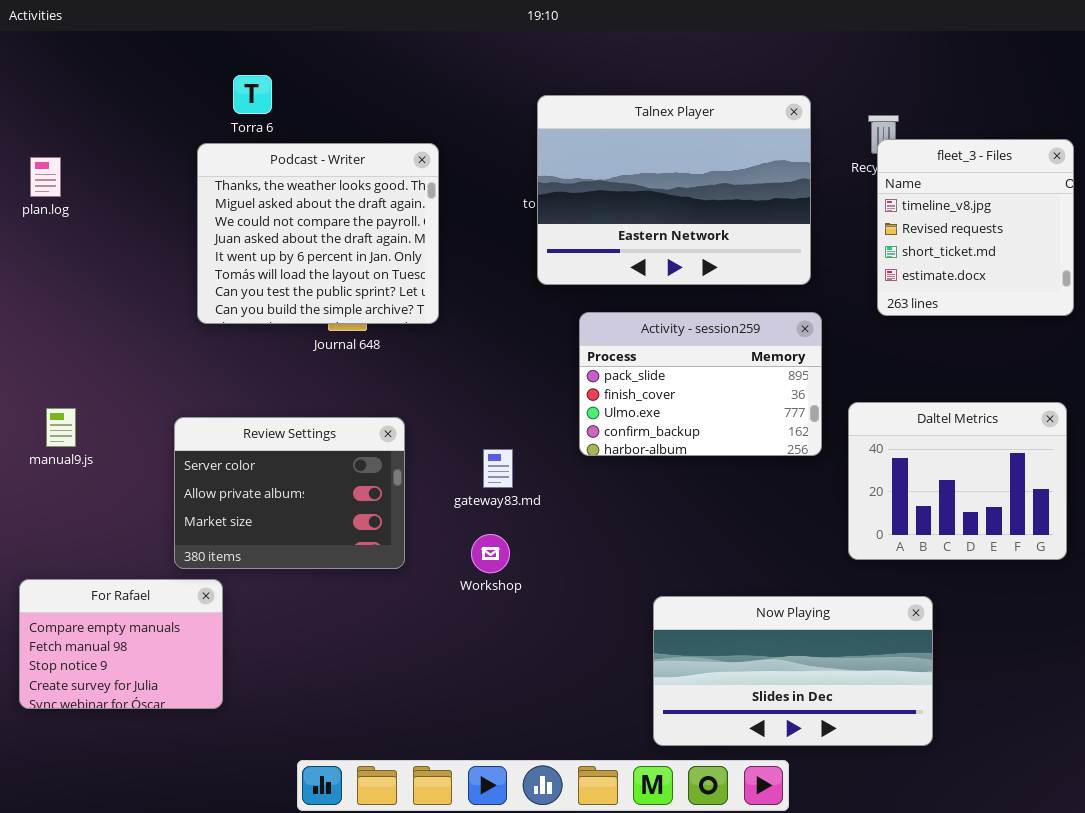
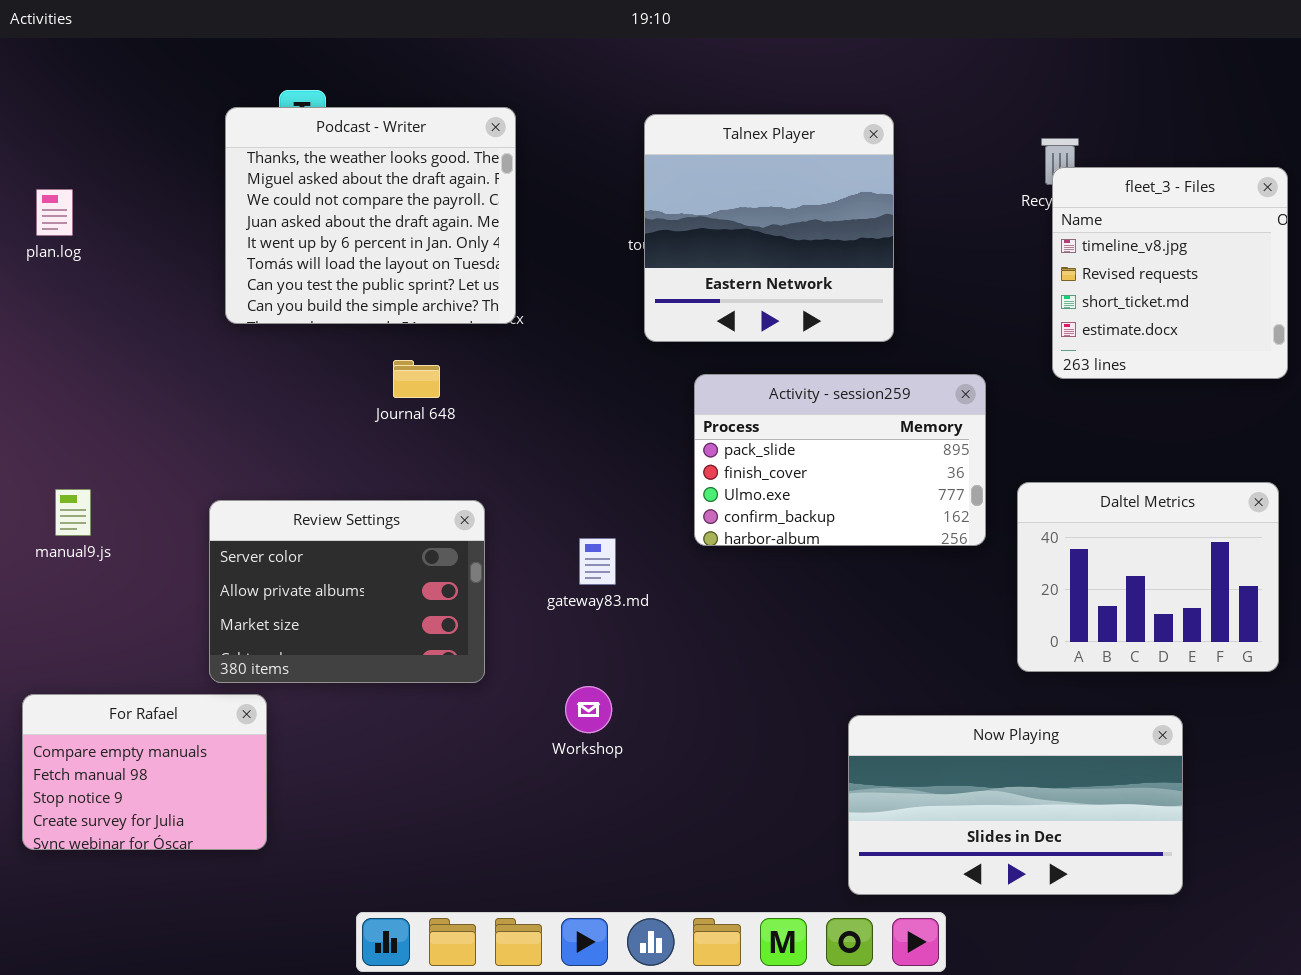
Talnex Player: [537,95,811,285] -> [644,114,894,342], resized
Podcast - Writer: [197,143,439,324] -> [225,107,516,324], moved
Workshop: [471,534,510,573] -> [565,686,612,733], moved
Now Playing: [653,596,933,746] -> [848,715,1183,895], moved

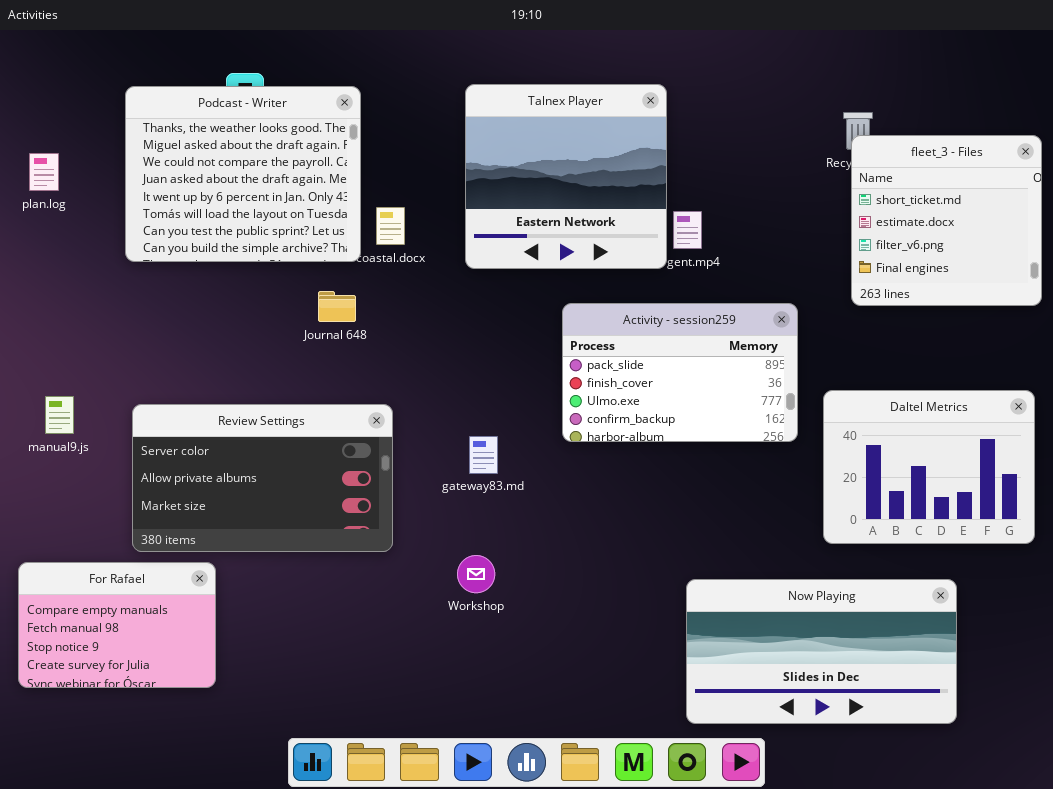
Podcast - Writer: [225,107,516,324] -> [125,86,361,262], moved
Talnex Player: [644,114,894,342] -> [465,84,667,269], moved
fleet_3 - Files: [1052,167,1288,379] -> [851,135,1042,306], scrolled down 2 rows
Review Settings: [209,500,485,683] -> [132,404,393,552], resized

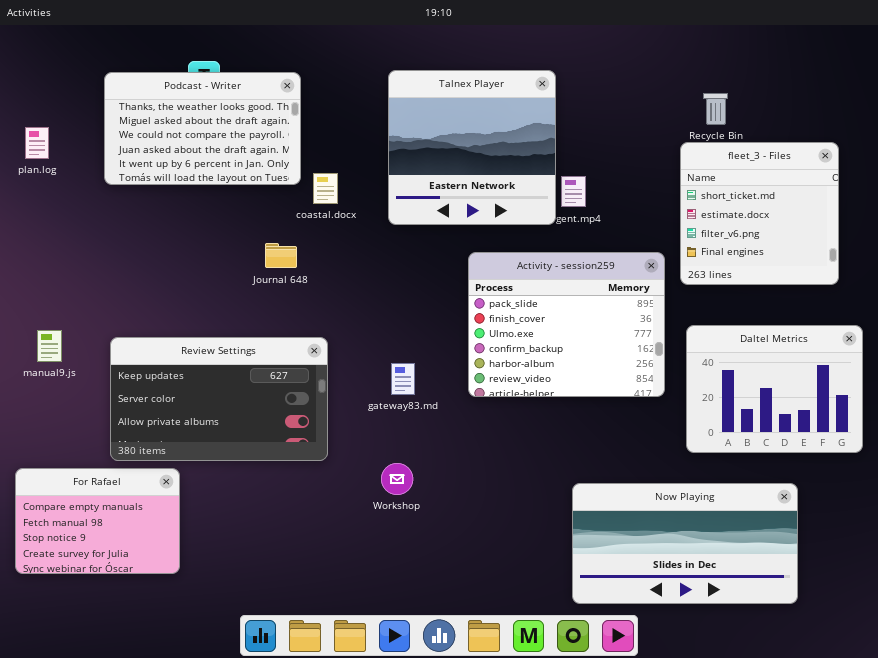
Podcast - Writer: [125,86,361,262] -> [104,72,301,185], resized
fleet_3 - Files: [851,135,1042,306] -> [680,142,839,285], moved
Activity - session259: [562,303,798,442] -> [468,252,665,397], resized
Review Settings: [132,404,393,552] -> [110,337,328,461], scrolled up 1 row

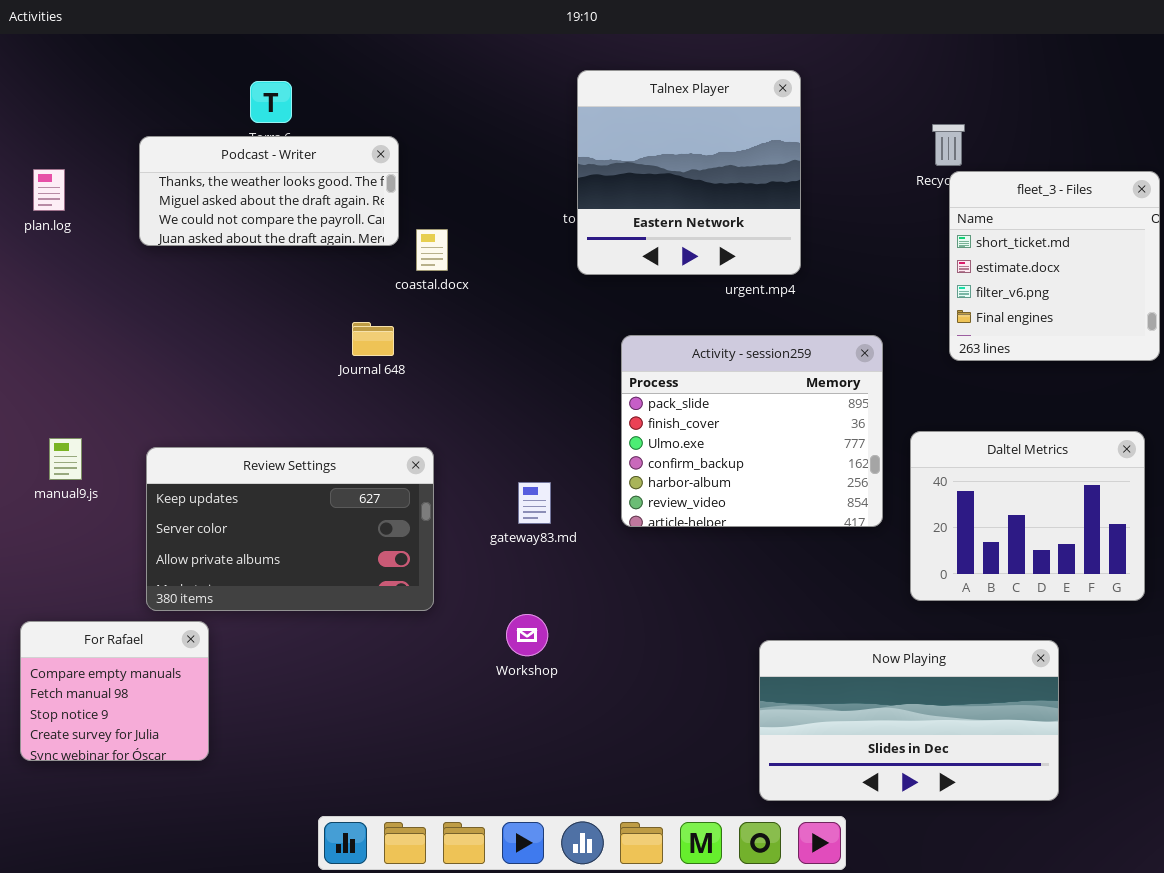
Talnex Player: [388,70,556,225] -> [577,70,801,275], moved
Podcast - Writer: [104,72,301,185] -> [139,136,399,246], resized
fleet_3 - Files: [680,142,839,285] -> [949,171,1160,361], moved
For Rafael: [15,468,180,574] -> [20,621,209,761], resized

